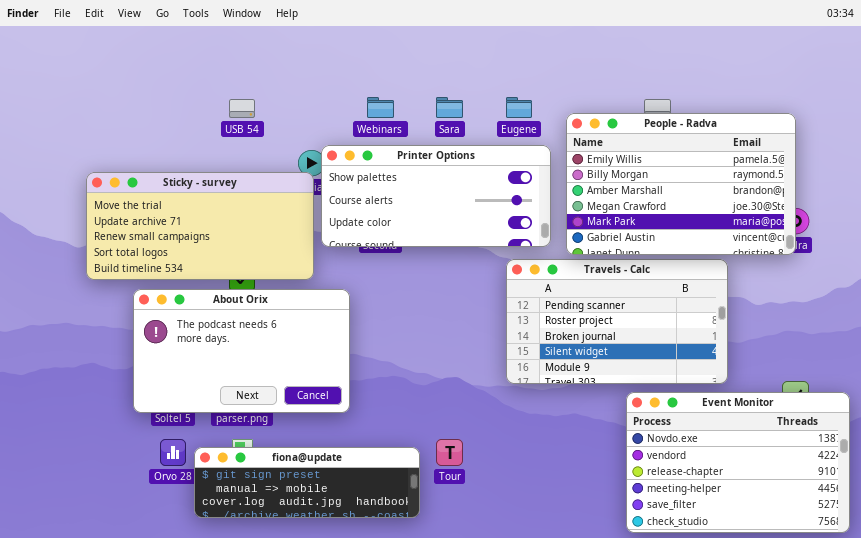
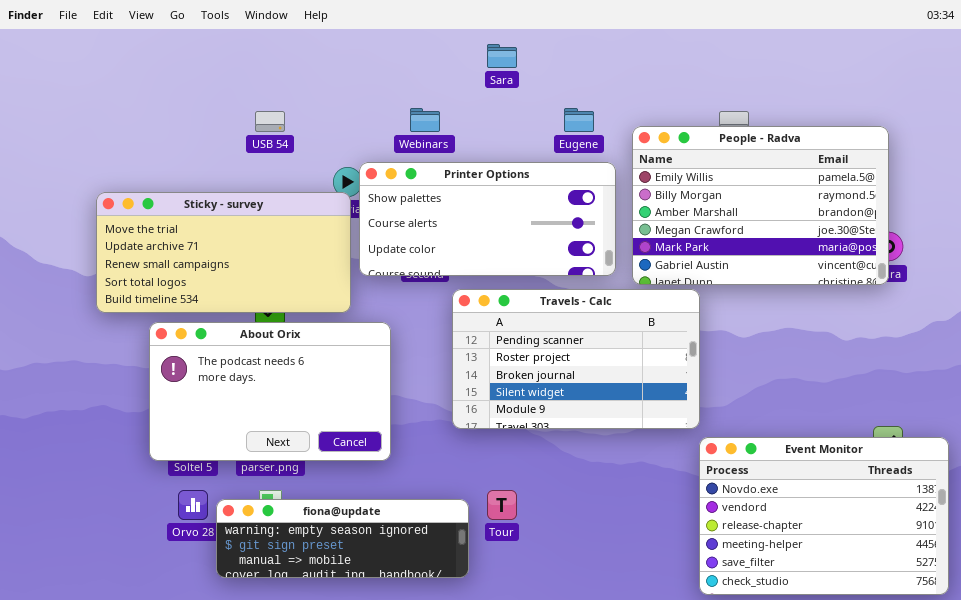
Sara: [436,97,463,118] -> [487,44,517,68], moved
Travels - Calc: [506,259,728,384] -> [452,289,700,429], moved
fiona@update: [194,447,420,518] -> [216,499,469,578], scrolled up 1 row

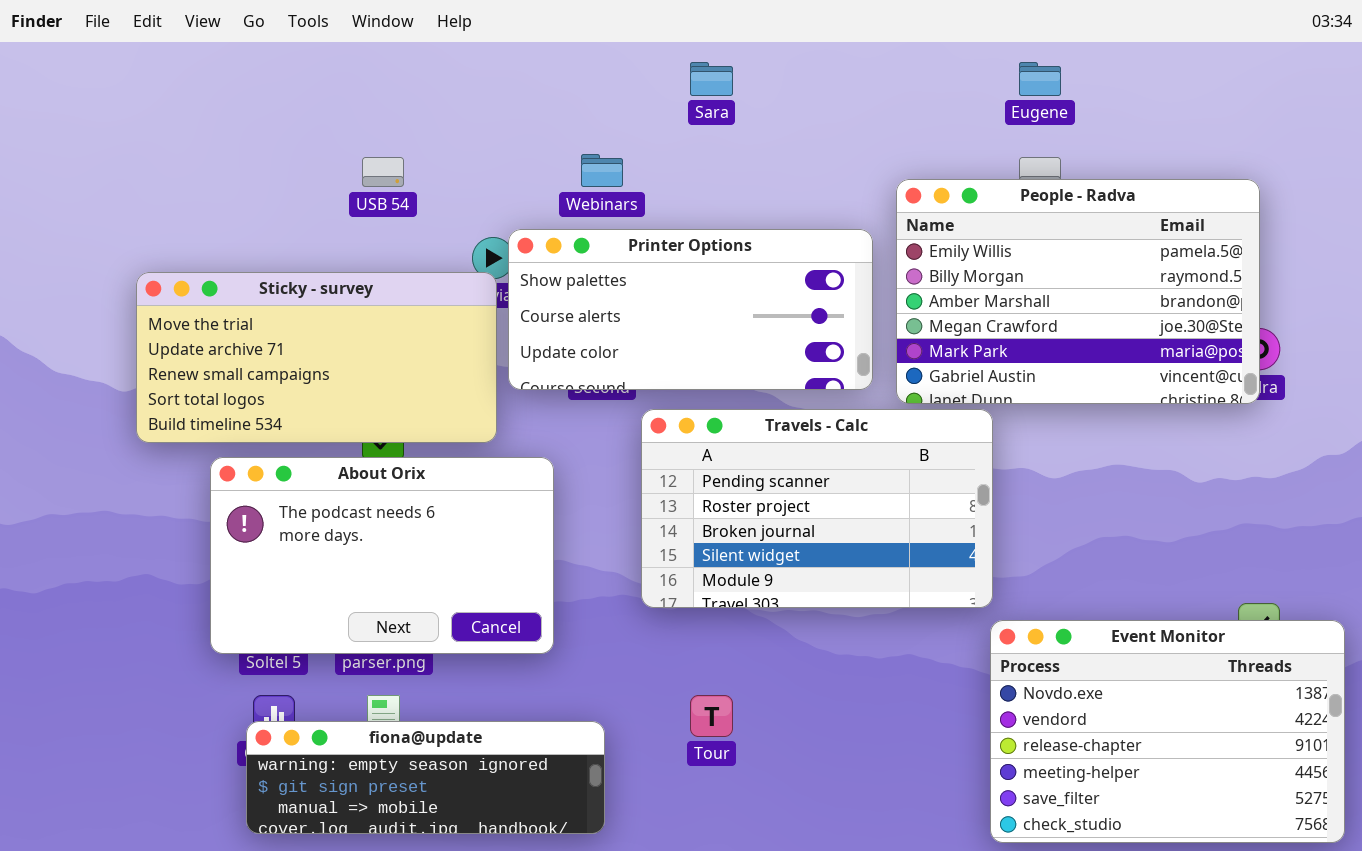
Eugene: [564,108,594,132] -> [1019,62,1061,96], moved
fiona@update: [216,499,469,578] -> [246,721,605,834], moved

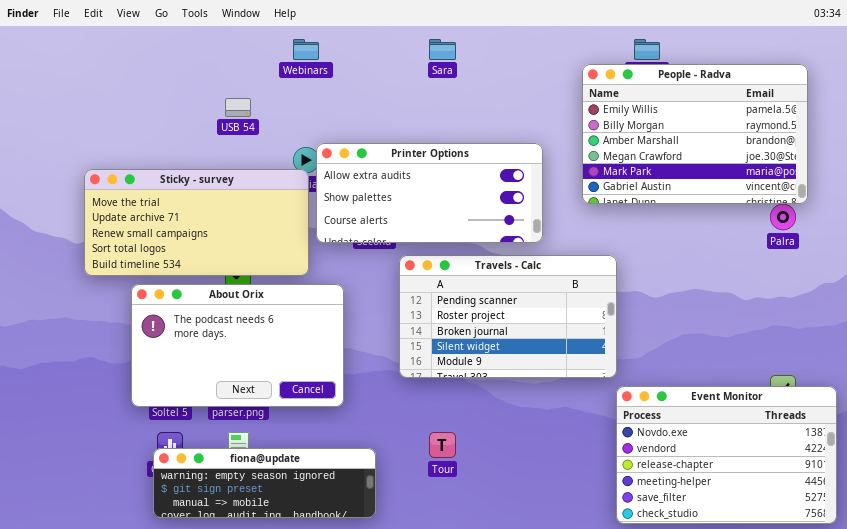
Webinars: [581,154,623,187] -> [293,39,319,60], moved
People - Radva: [896,179,1260,404] -> [582,64,808,204], moved
Printer Options: [508,229,873,390] -> [316,143,543,243], scrolled up 1 row

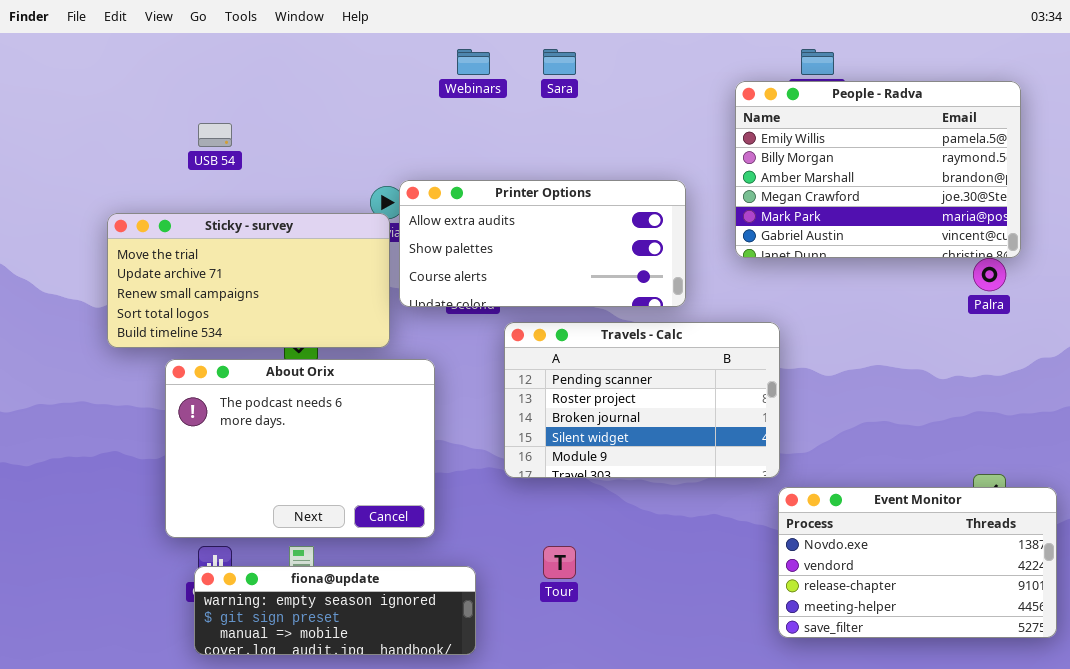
Webinars: [293,39,319,60] -> [457,49,490,75], moved
USB 54: [225,98,251,117] -> [198,123,232,147], moved
About Orix: [131,284,344,407] -> [165,359,435,538], resized
Event Monitor: [616,386,837,524] -> [778,487,1057,638], resized

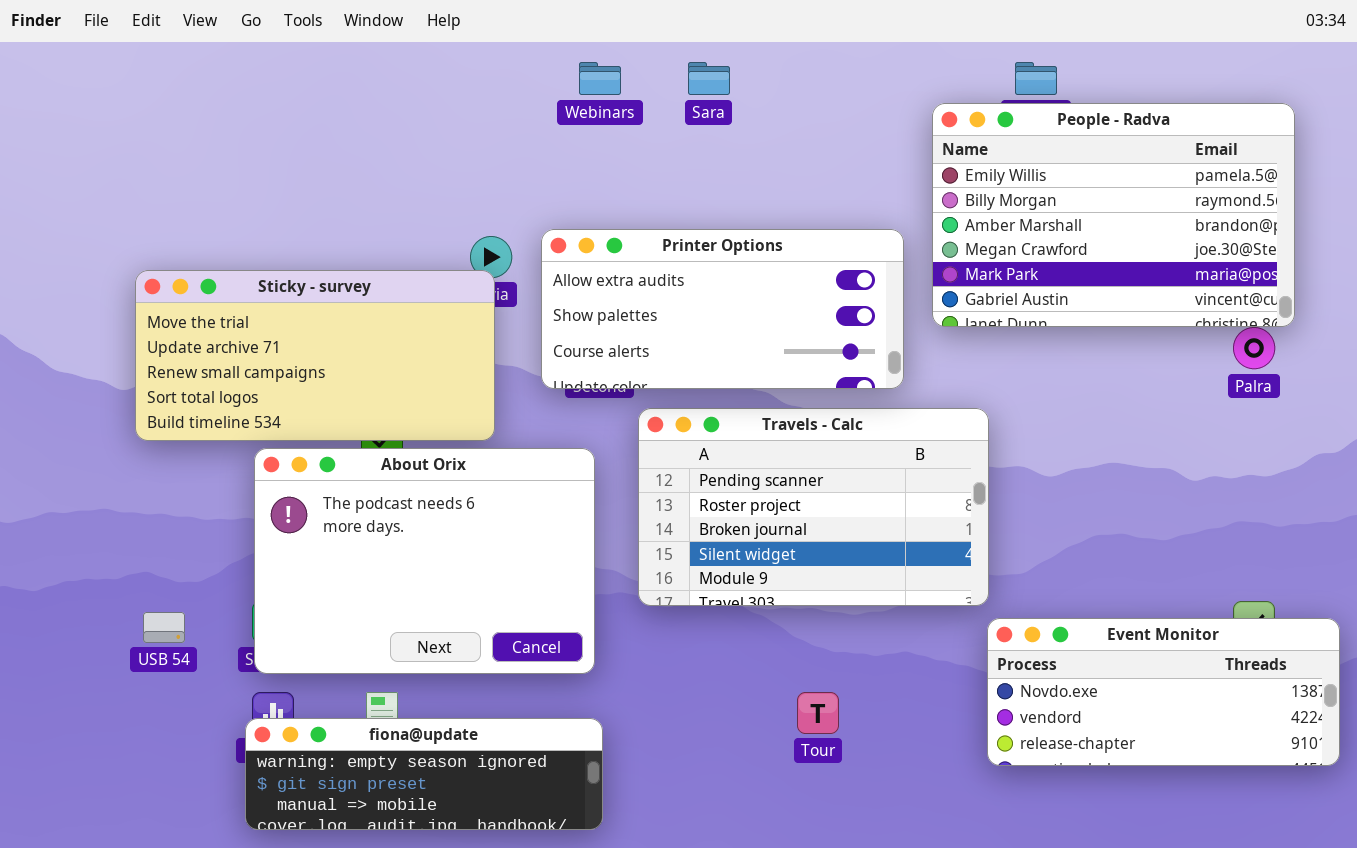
USB 54: [198,123,232,147] -> [143,612,185,643], moved
Printer Options: [399,180,686,307] -> [541,229,904,389], moved
About Orix: [165,359,435,538] -> [254,448,595,674], moved
Event Monitor: [778,487,1057,638] -> [987,618,1340,766], resized
Tour: [543,546,576,579] -> [797,692,839,734], moved

